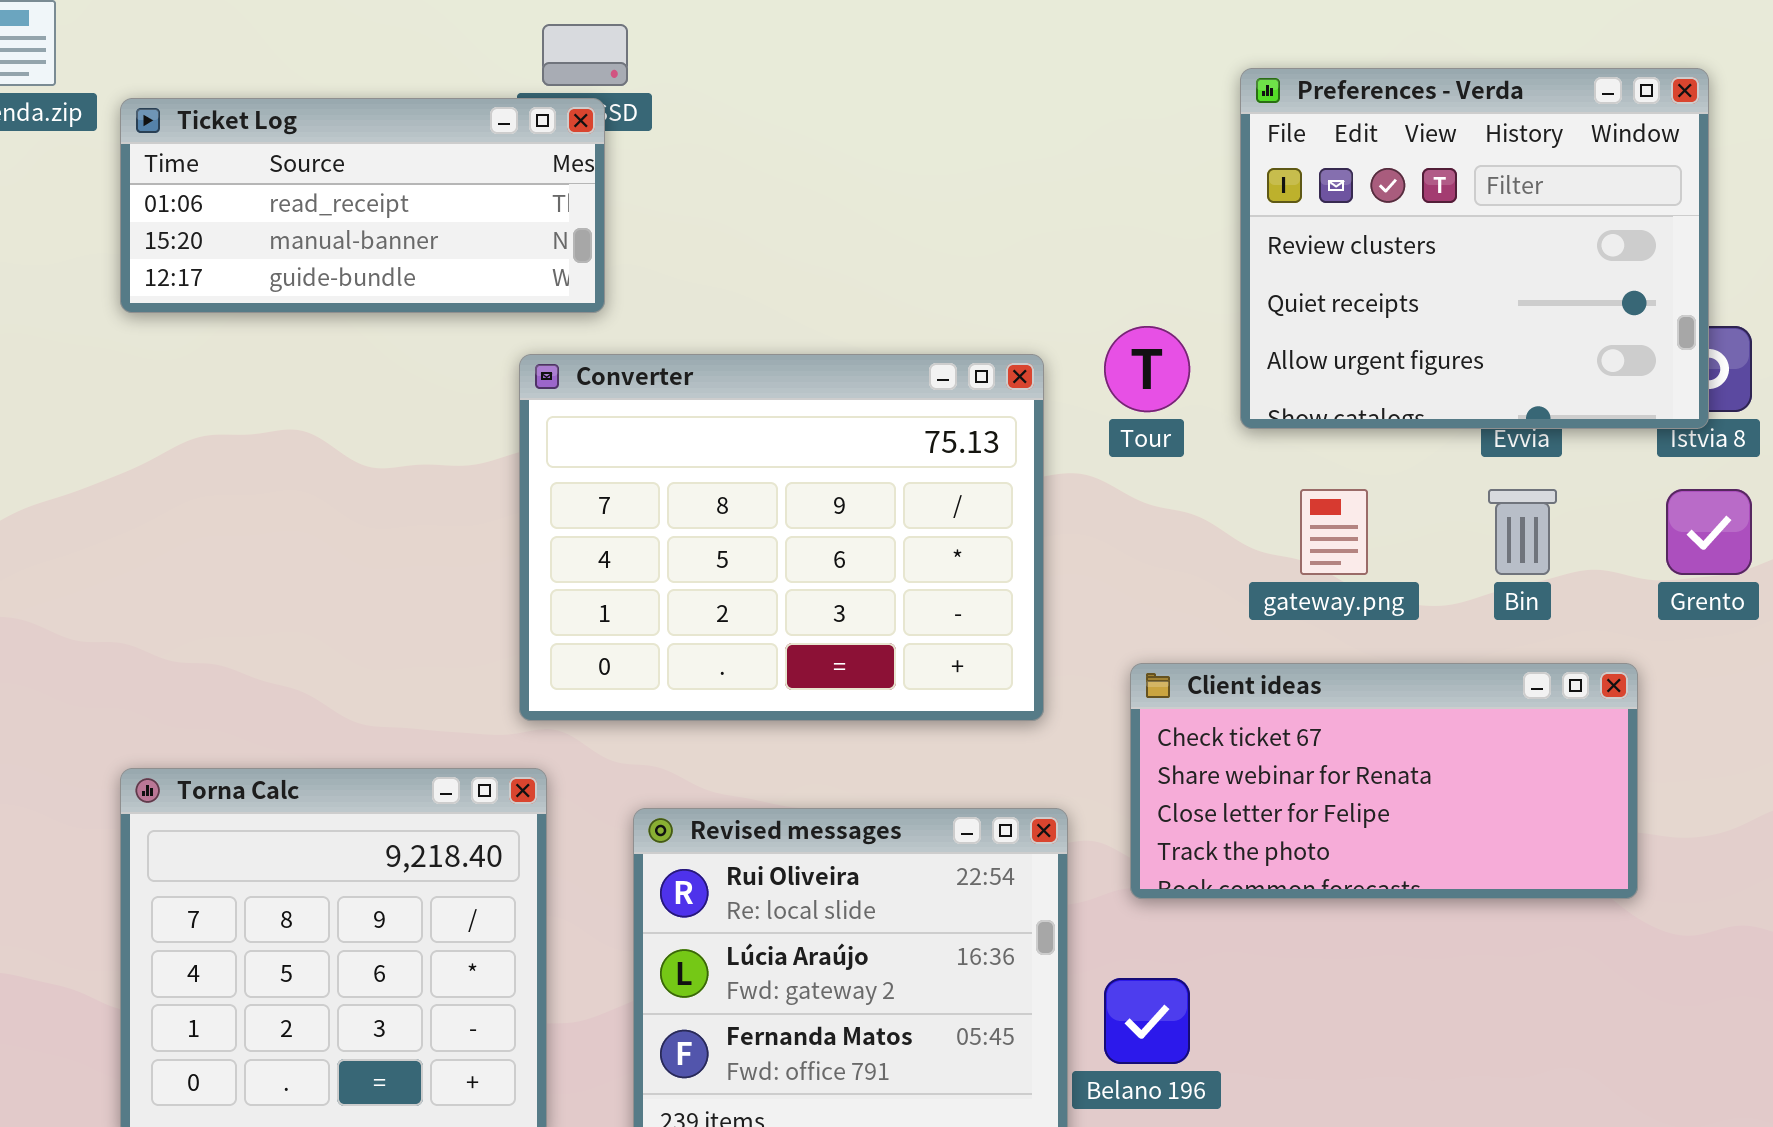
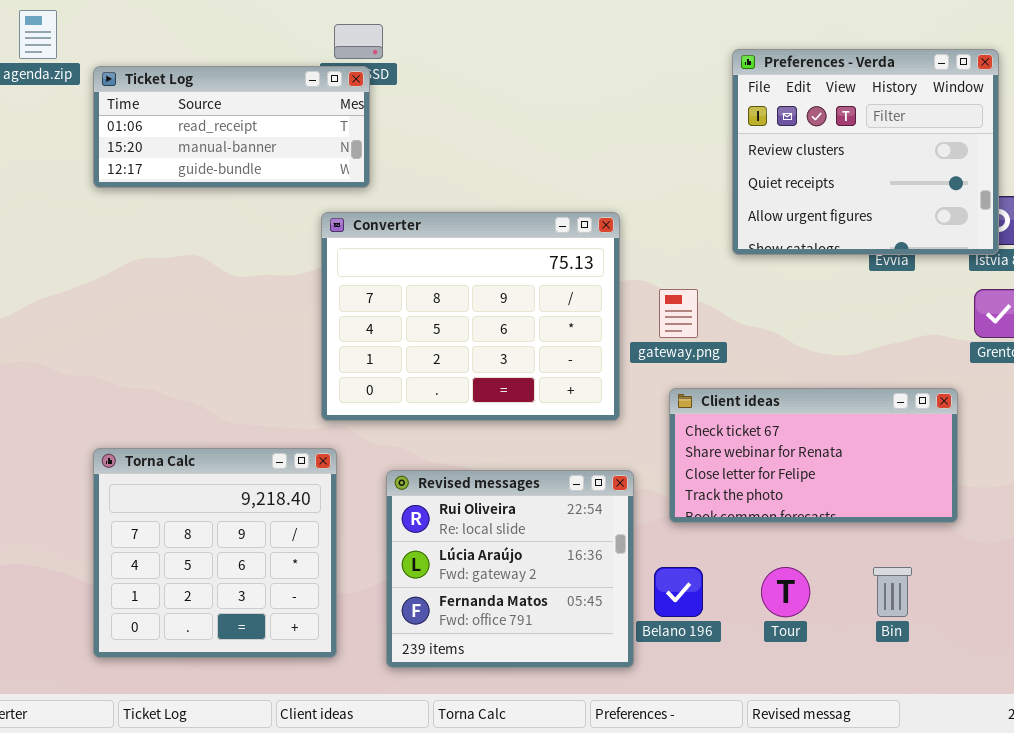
Tour: [1104,326,1190,412] -> [761,567,810,617], moved
gateway.png: [1300,489,1368,575] -> [659,289,698,338], moved
Bin: [1488,489,1557,575] -> [873,567,912,617], moved

